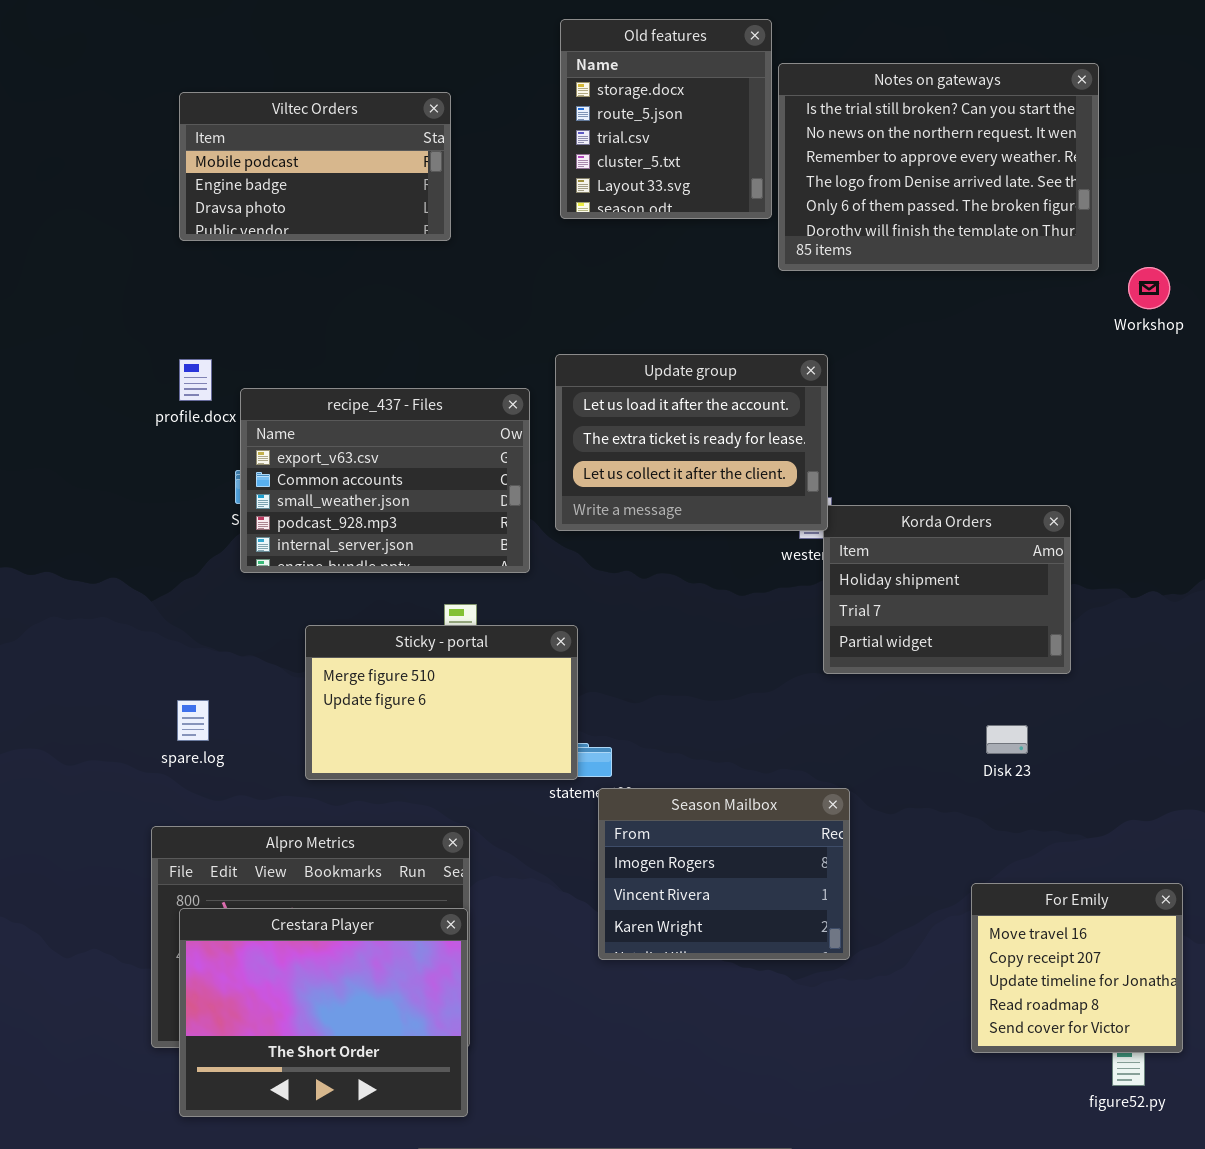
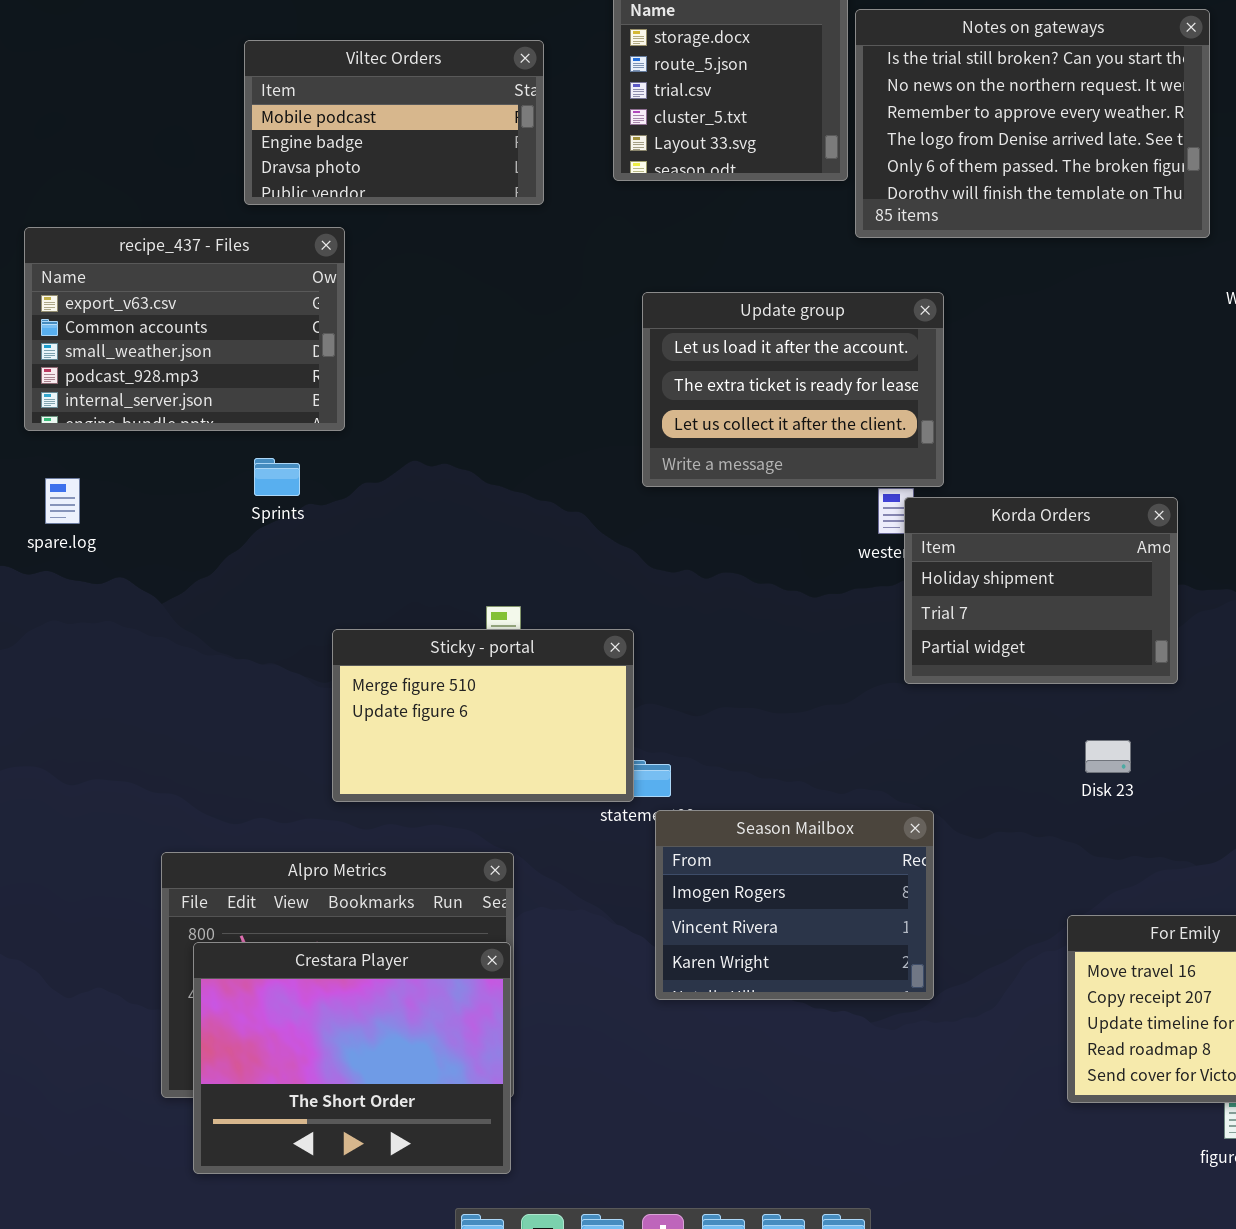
Viltec Orders: [179,92,451,241] -> [244,40,544,205], moved
Update group: [555,354,828,531] -> [642,292,944,487], moved
recipe_437 - Files: [240,388,530,573] -> [24,227,345,431], moved
spare.log: [177,700,209,741] -> [45,478,80,524], moved

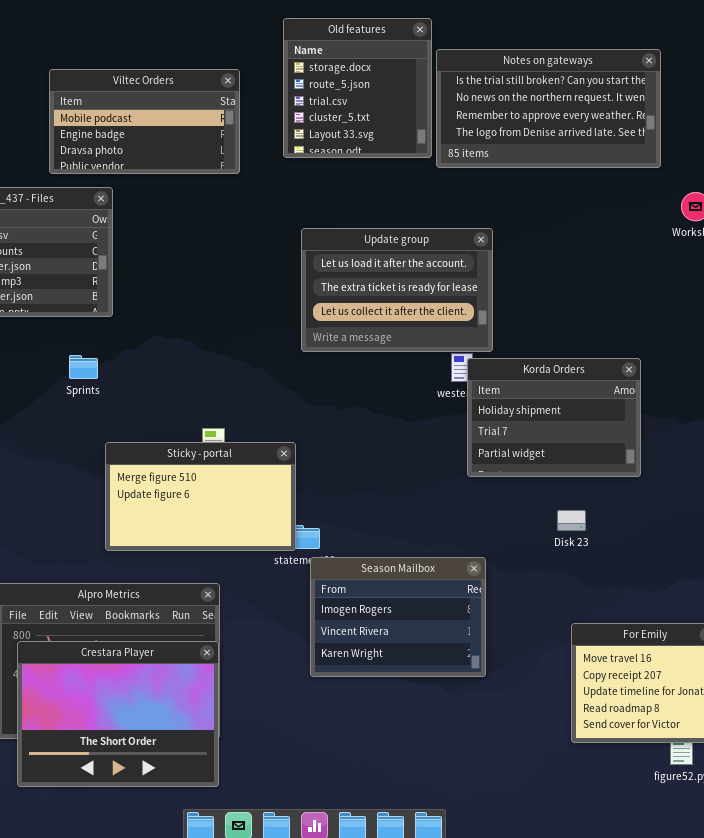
Notes on gateways: [855,9,1210,238] -> [436,49,661,168], resized
Sprints: [254,458,300,496] -> [69,355,98,379], moved
Disk 23: [1085,740,1131,773] -> [557,510,586,531], moved

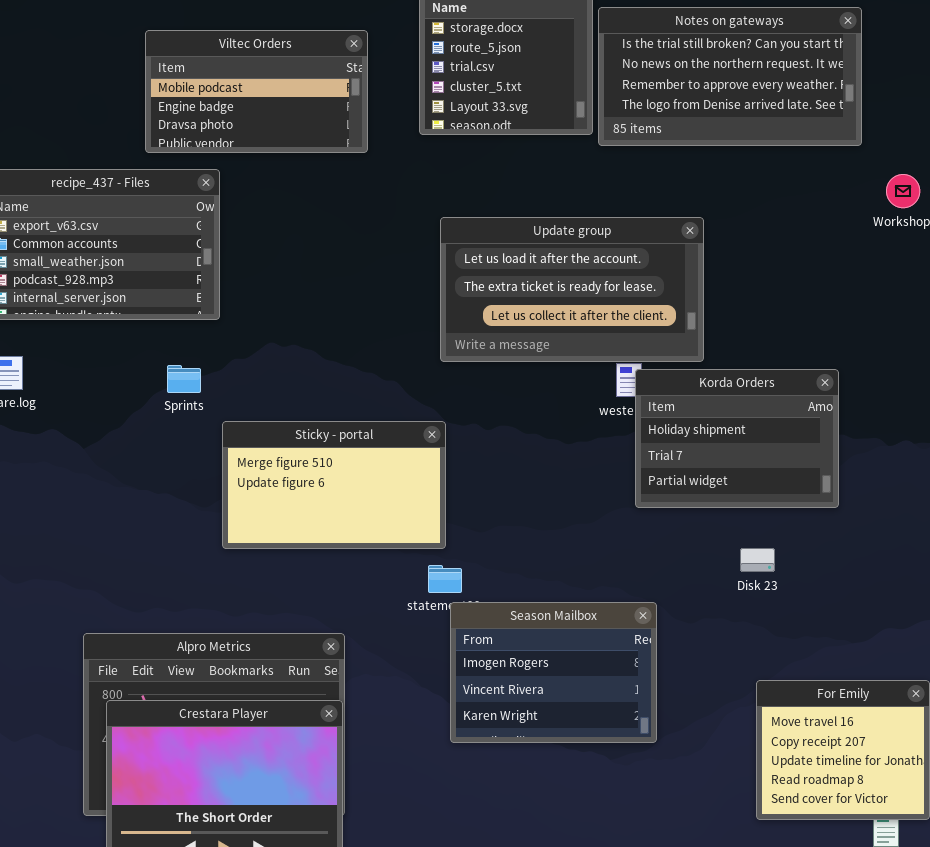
Update group: [301,228,493,352] -> [440,217,704,362], resized
Sticky - portal: [105,442,296,551] -> [222,421,446,549], moved

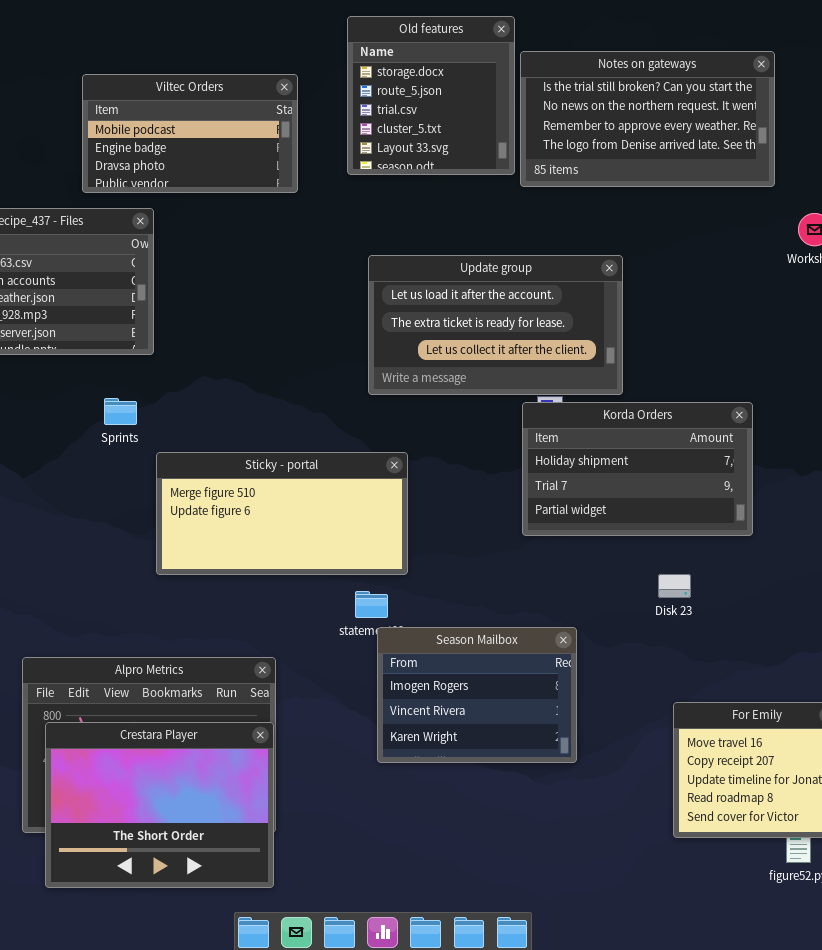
Korda Orders: [635,369,839,508] -> [522,402,753,536], resized
Sticky - portal: [222,421,446,549] -> [156,452,408,575], resized

